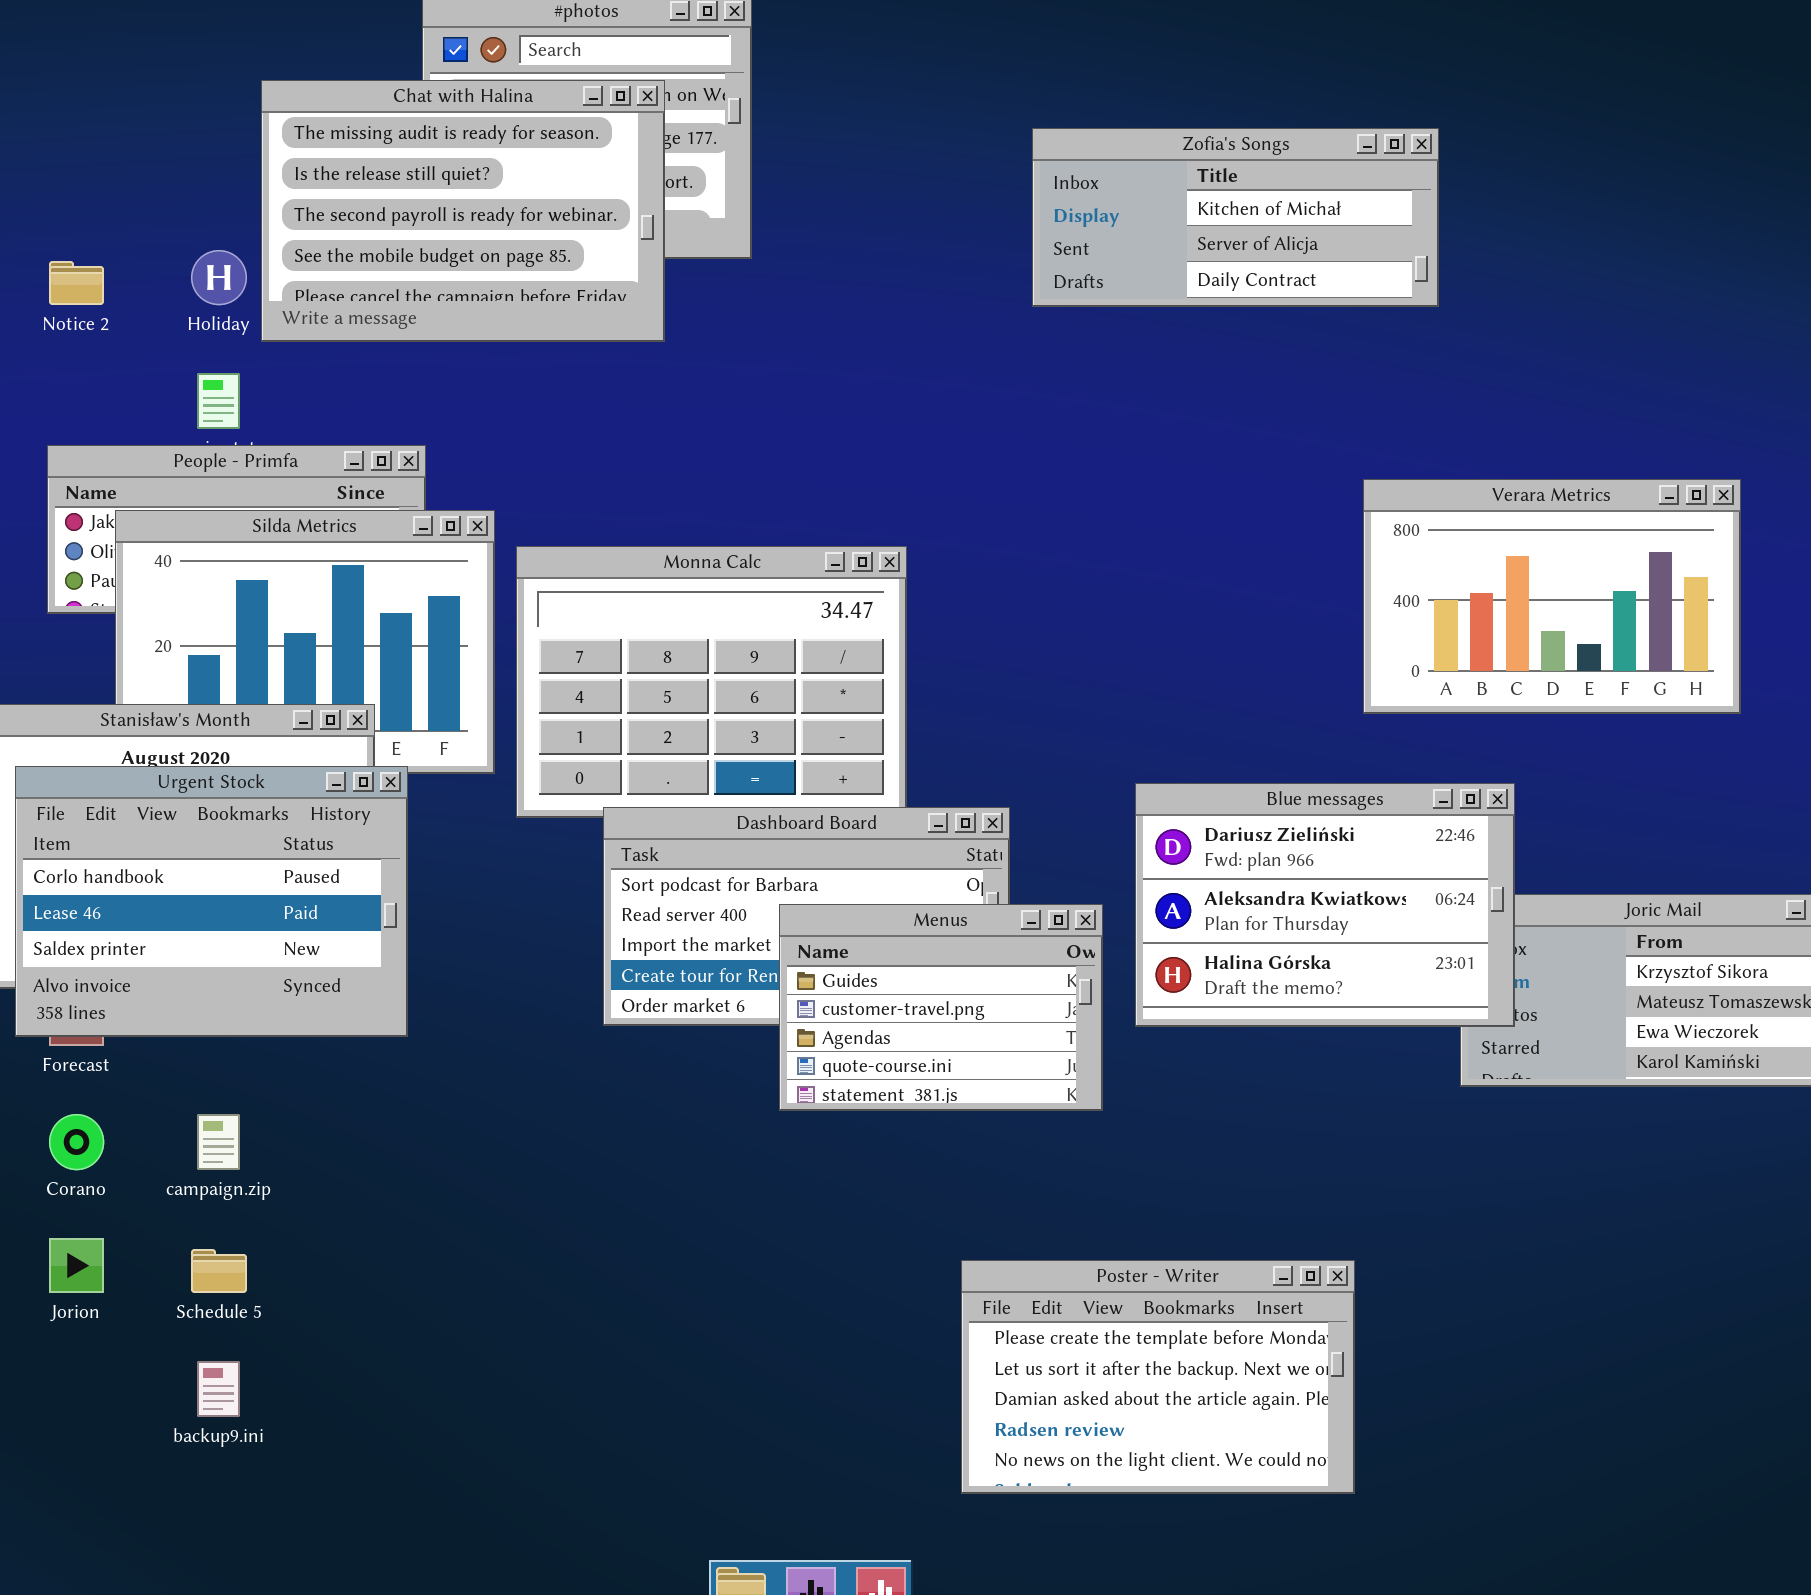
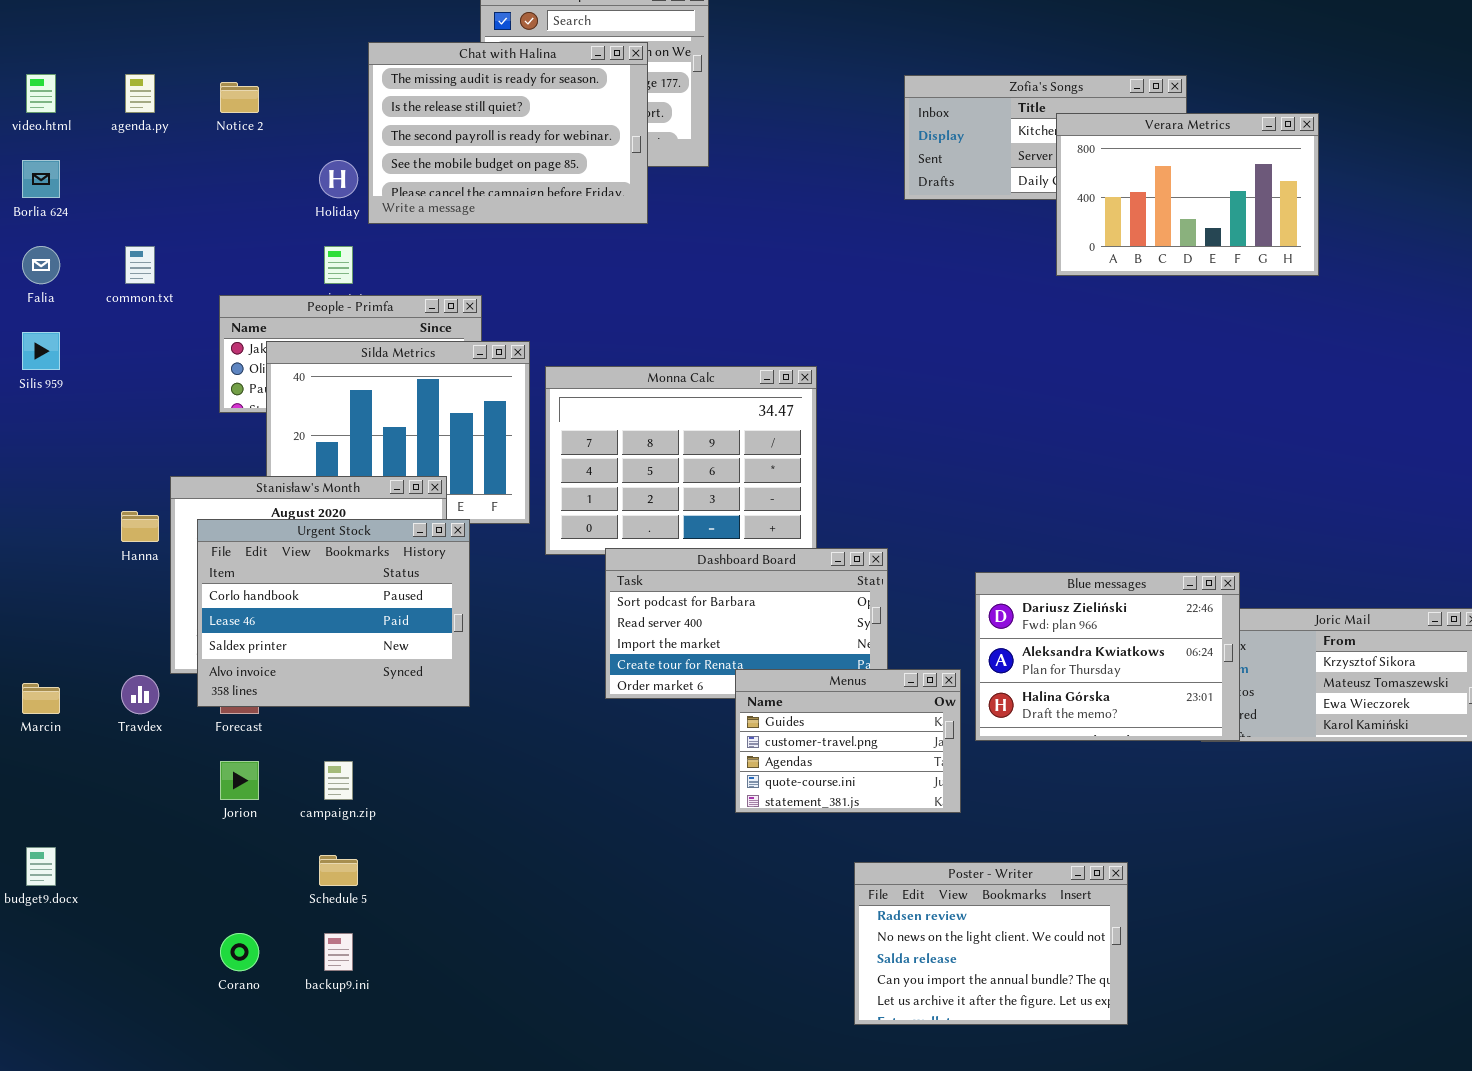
Notice 2: [49,261,104,305] -> [220,82,259,113], moved
Verara Metrics: [1363,479,1741,714] -> [1056,113,1319,276], moved
Blue messages: [1135,783,1515,1027] -> [975,572,1240,741], moved
Menus: [779,904,1103,1111] -> [735,669,961,813], moved
Corano: [49,1114,104,1170] -> [220,933,259,971], moved
Jorion: [49,1238,104,1293] -> [220,761,259,800], moved
Poster - Writer: [961,1260,1355,1494] -> [854,862,1128,1025], scrolled down 3 rows

